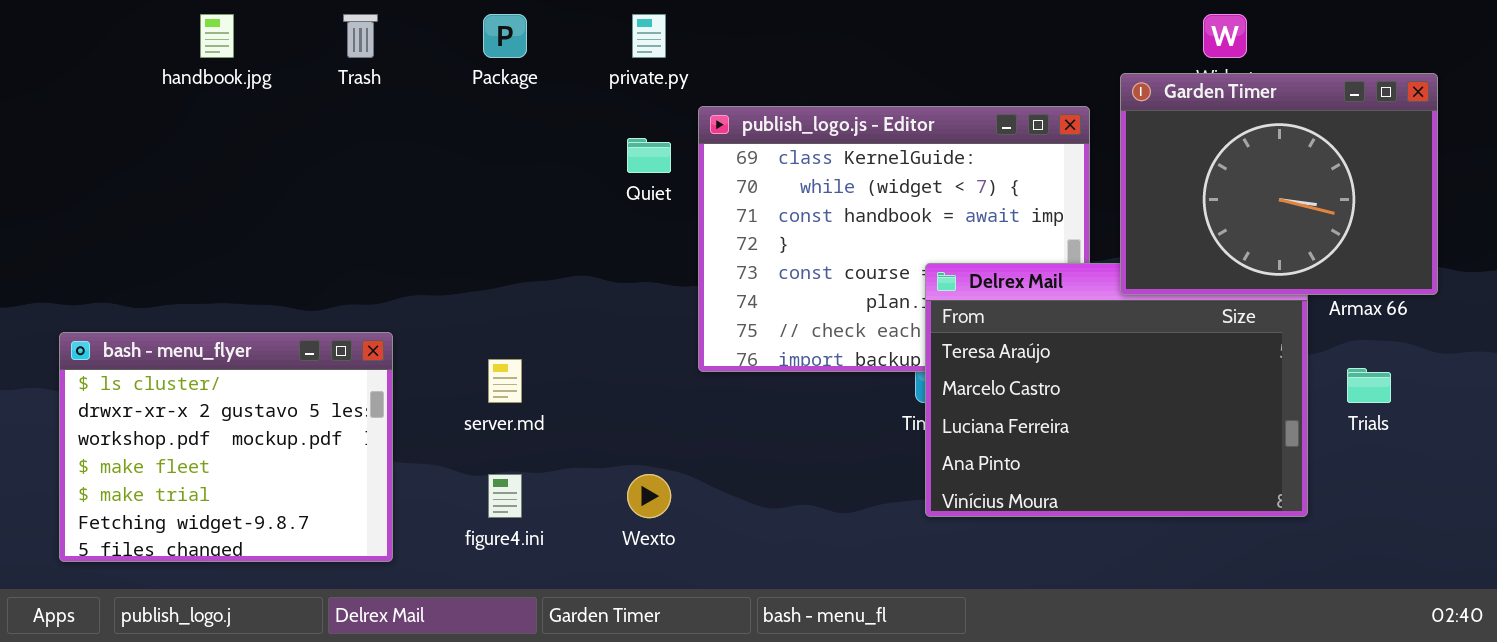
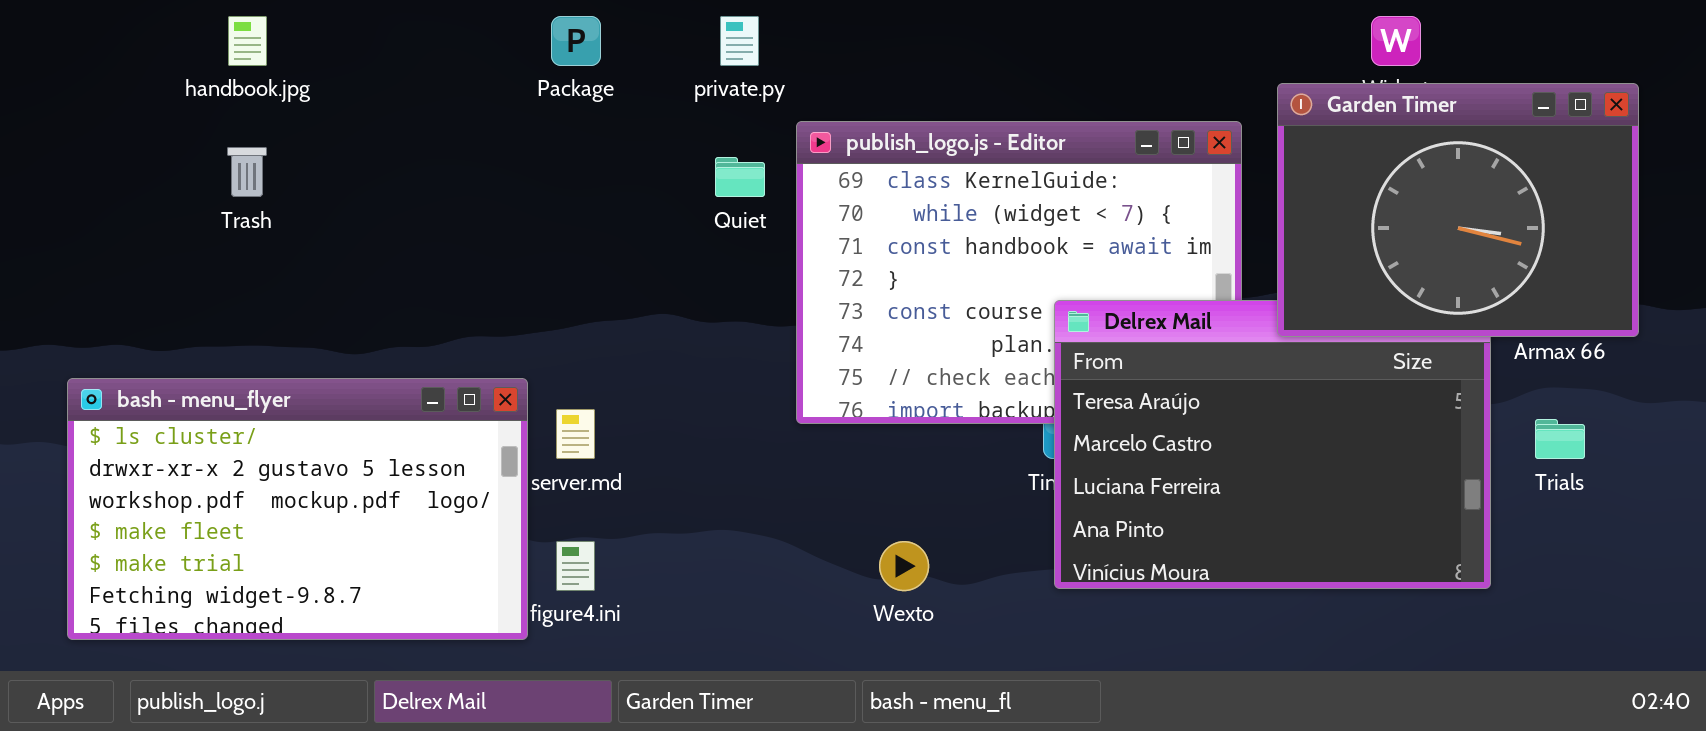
Trash: [343,14,378,58] -> [227,147,267,197], moved
bash - menu_flyer: [59,332,393,562] -> [67,378,528,640], resized
Wexto: [627,474,671,518] -> [879,541,929,591], moved

